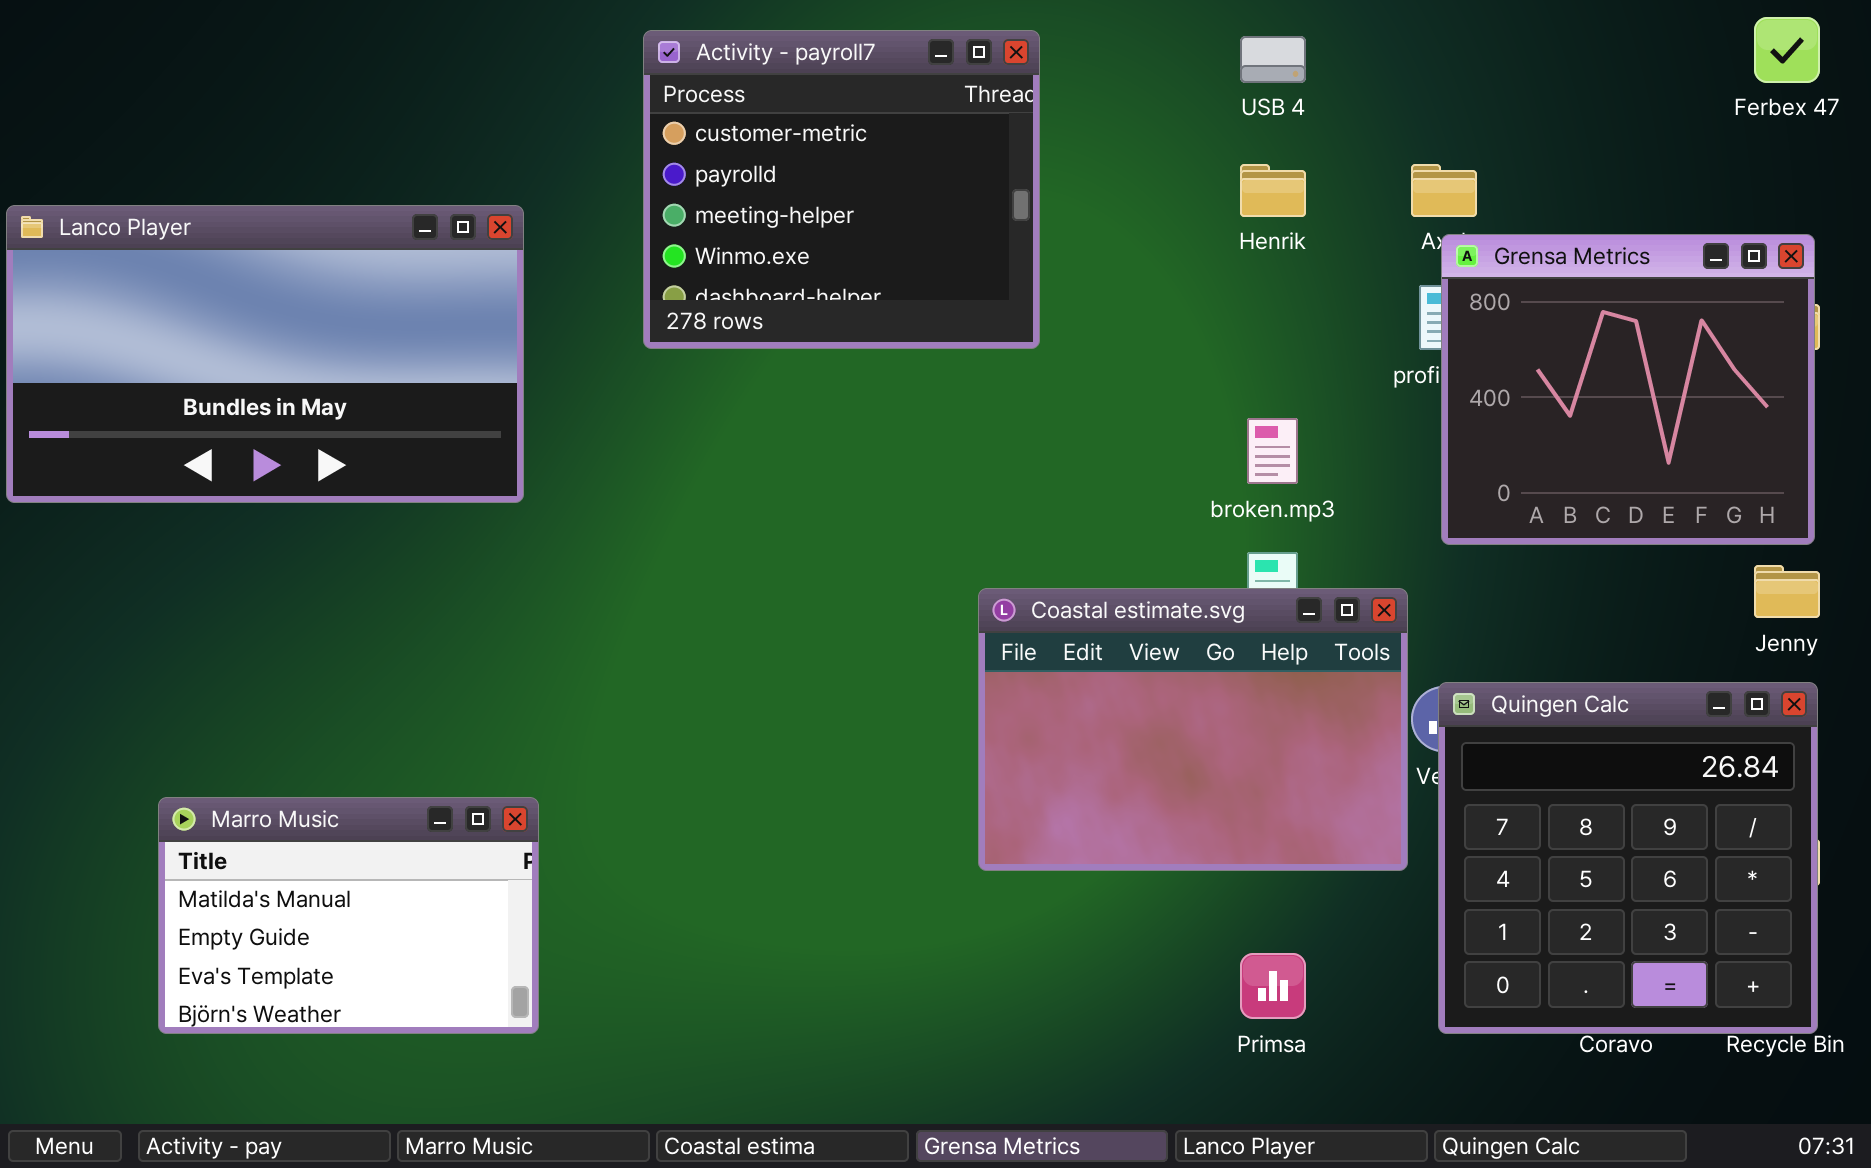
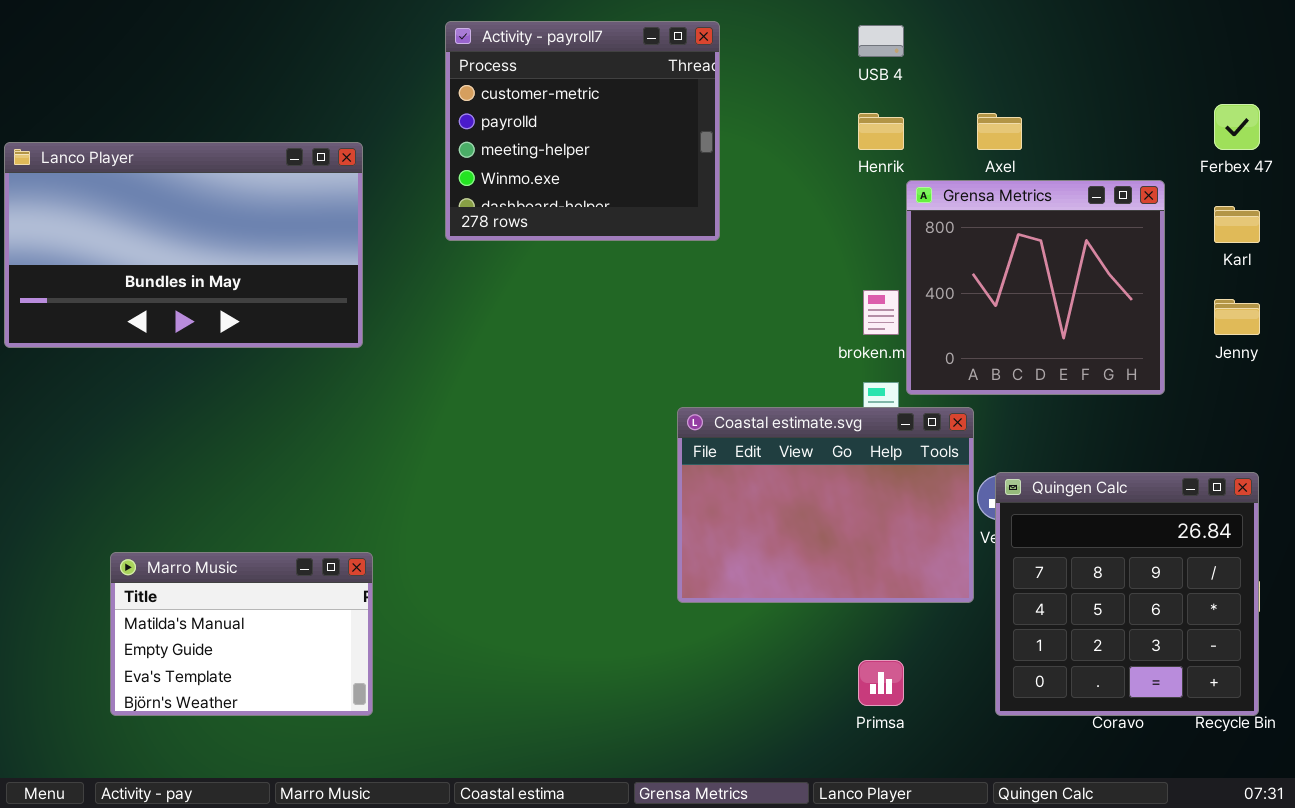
Ferbex 47: [1754,17,1820,83] -> [1214,104,1260,150], moved
Grensa Metrics: [1441,234,1815,545] -> [906,180,1165,395], moved
Jenny: [1754,565,1820,618] -> [1214,299,1260,335], moved

